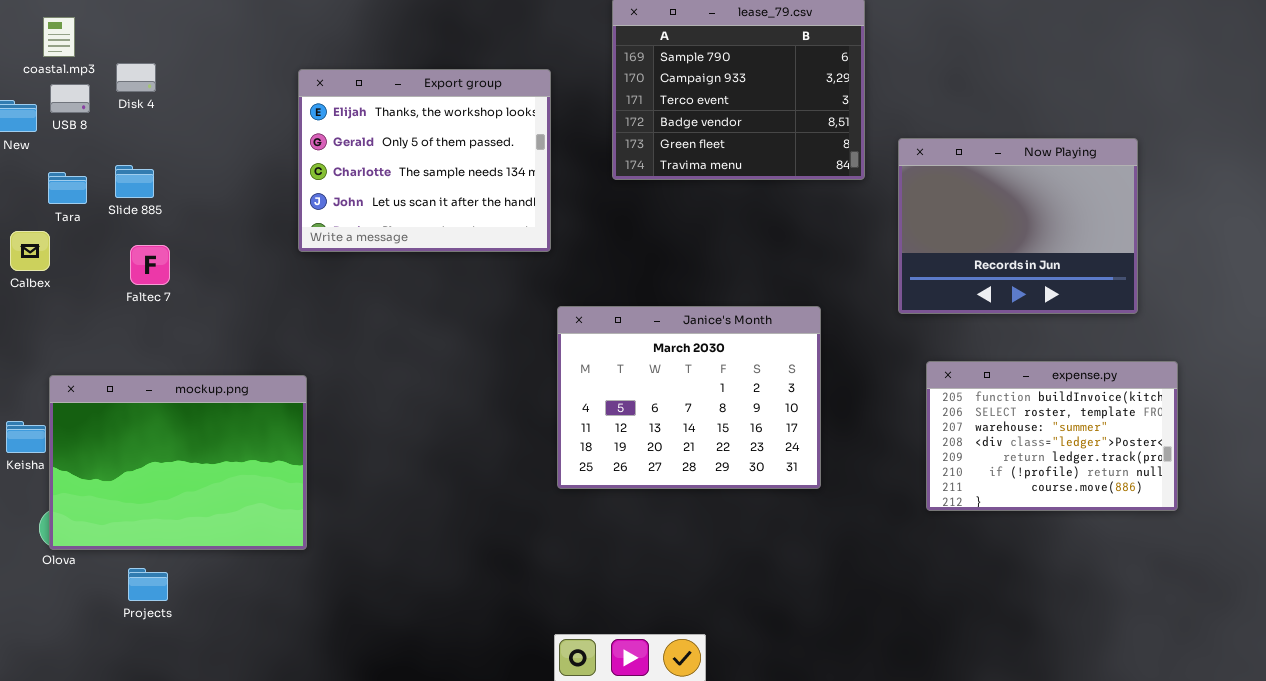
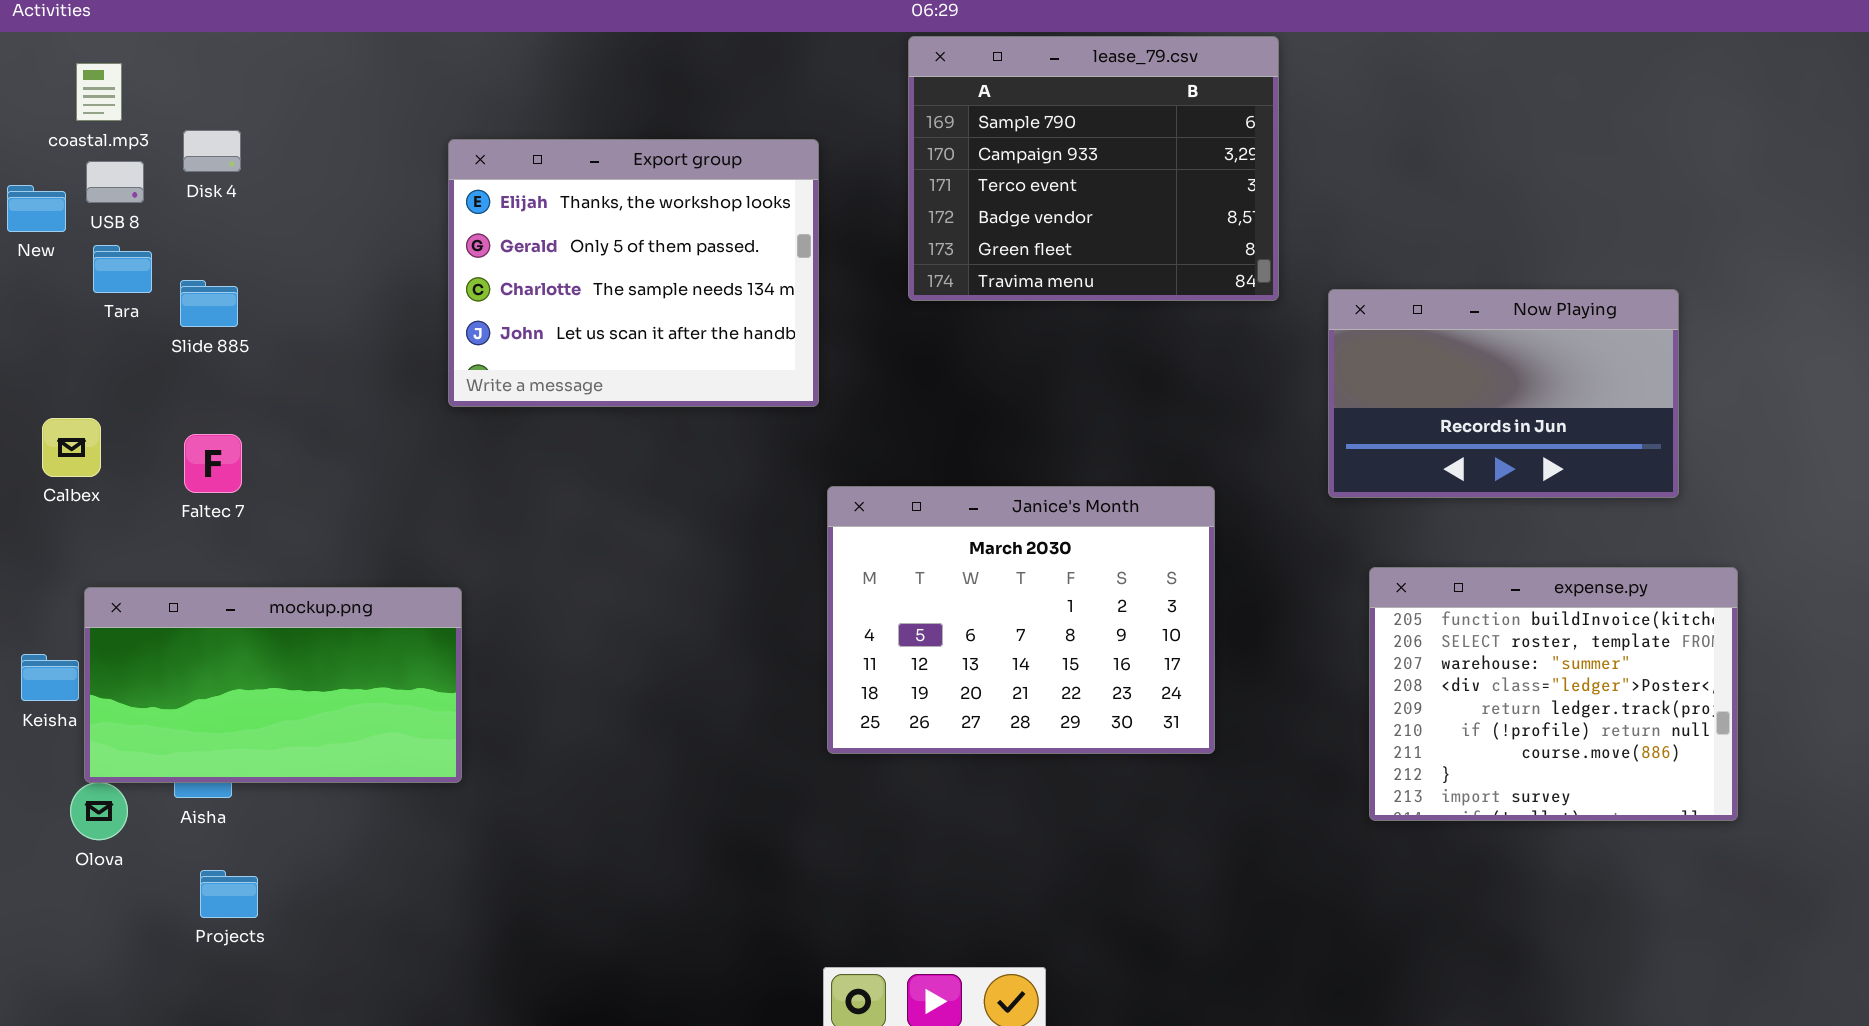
Now Playing: [898,138,1138,314] -> [1328,289,1679,498], resized
Tara: [48,172,87,204] -> [93,245,152,293], moved
Calbex: [10,231,50,271] -> [42,418,101,477], moved
Faltec 7: [130,245,170,285] -> [184,434,242,493], moved
expense.py: [926,361,1178,511] -> [1369,567,1738,821], resized
mockup.png: [49,375,307,550] -> [84,587,462,783], resized

